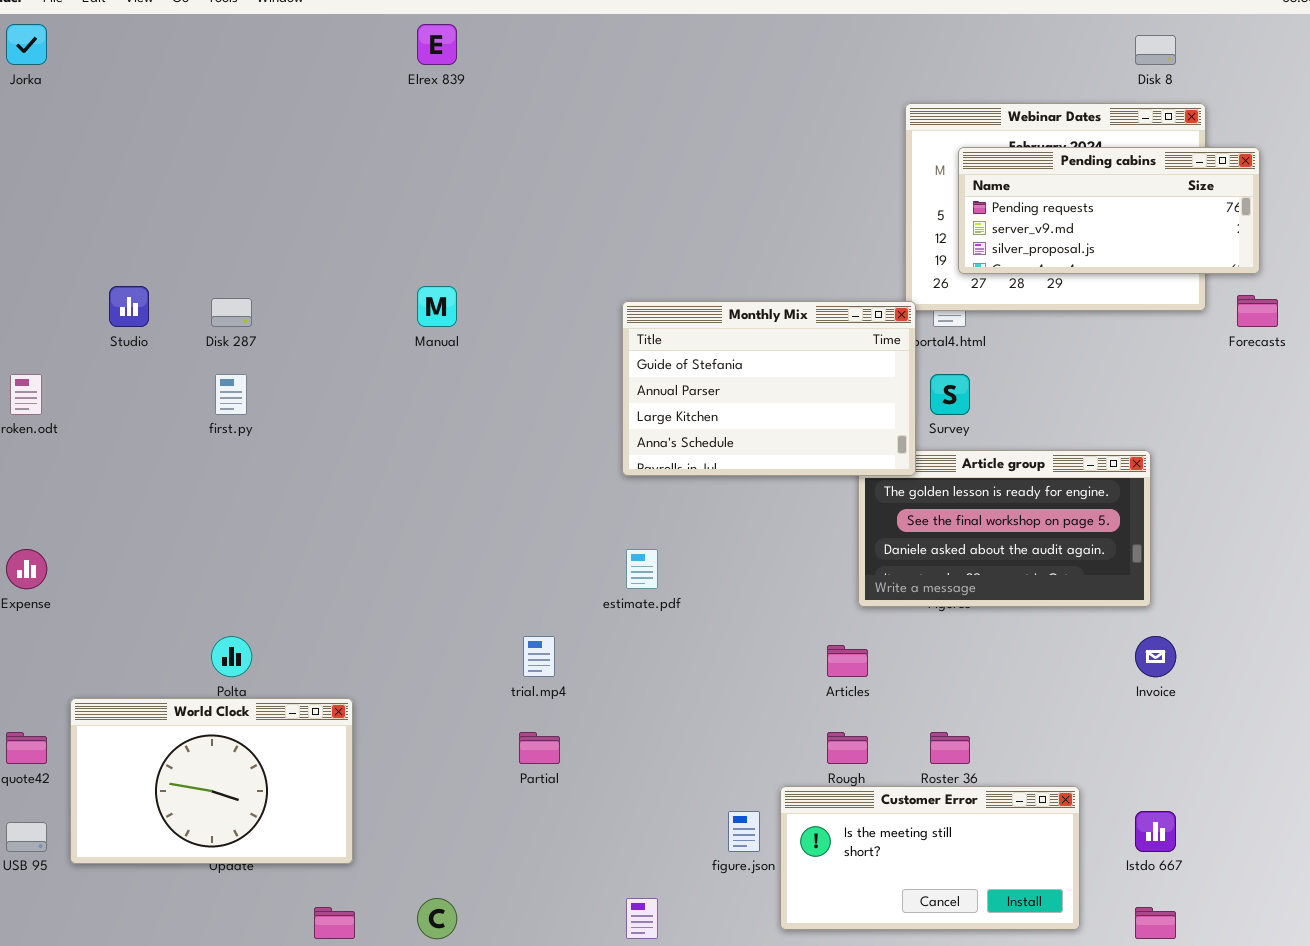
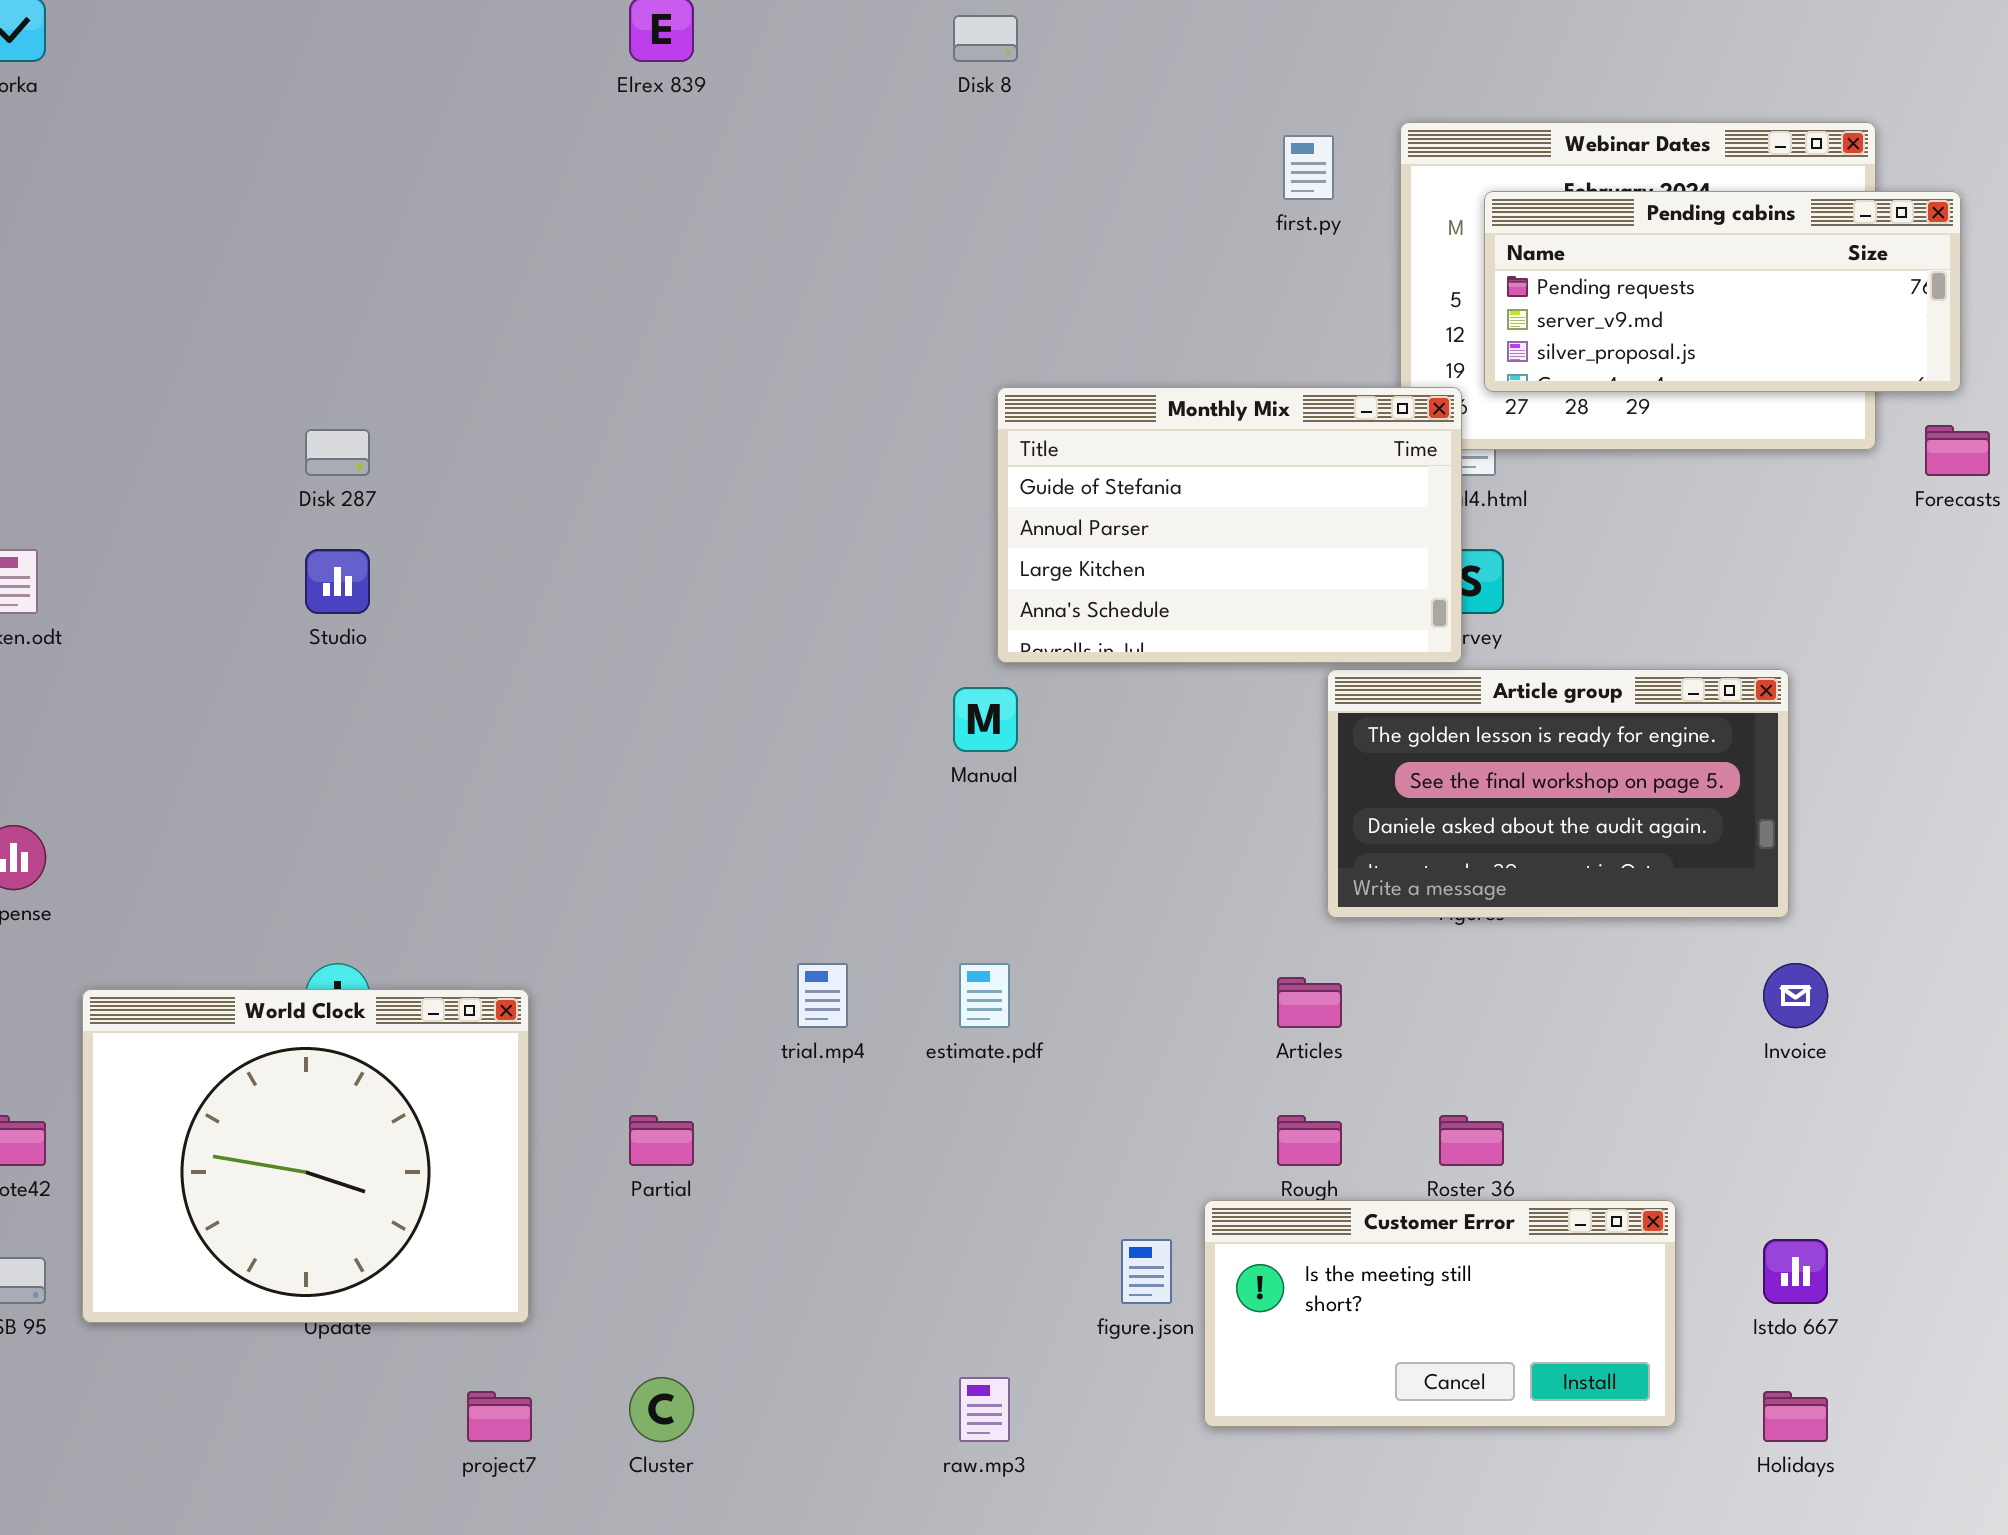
Disk 8: [1135,35,1176,65] -> [953,15,1018,62], moved
Studio: [109,286,149,327] -> [305,549,370,614], moved
Manual: [417,286,457,327] -> [953,687,1018,752], moved
Monthly Mix: [622,301,916,476] -> [997,387,1462,663], moved
first.py: [215,374,247,415] -> [1283,135,1334,200], moved
estimate.pdf: [626,549,658,589] -> [959,963,1010,1028], moved
World Clock: [70,698,353,864] -> [82,989,529,1323], resized
Partial: [519,732,560,764] -> [629,1115,694,1166], moved

